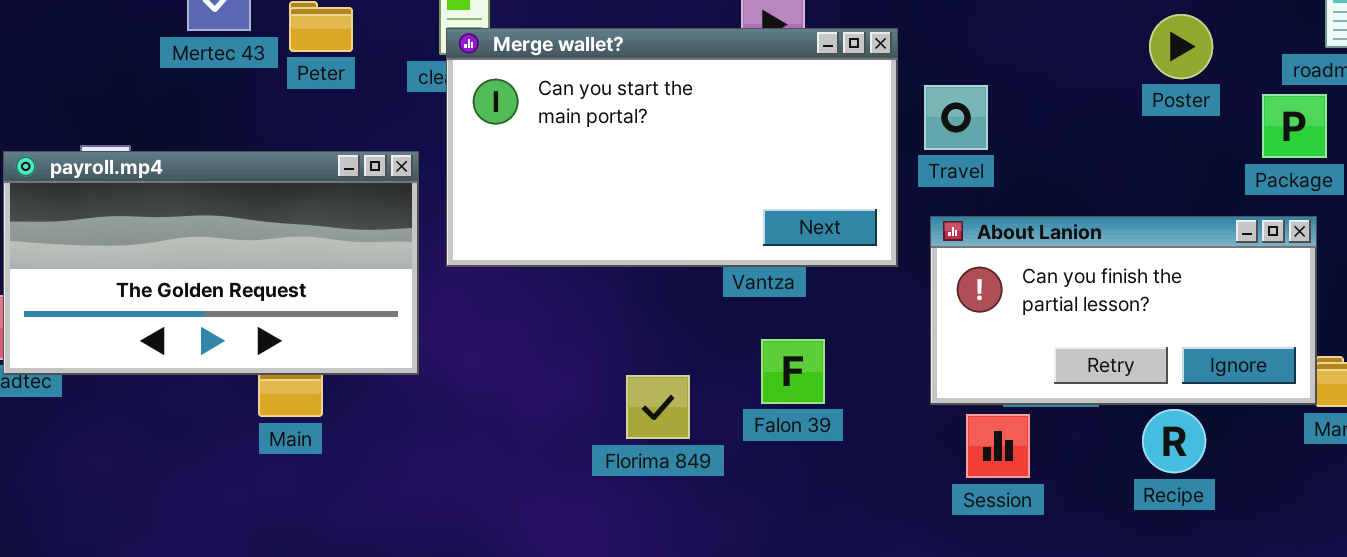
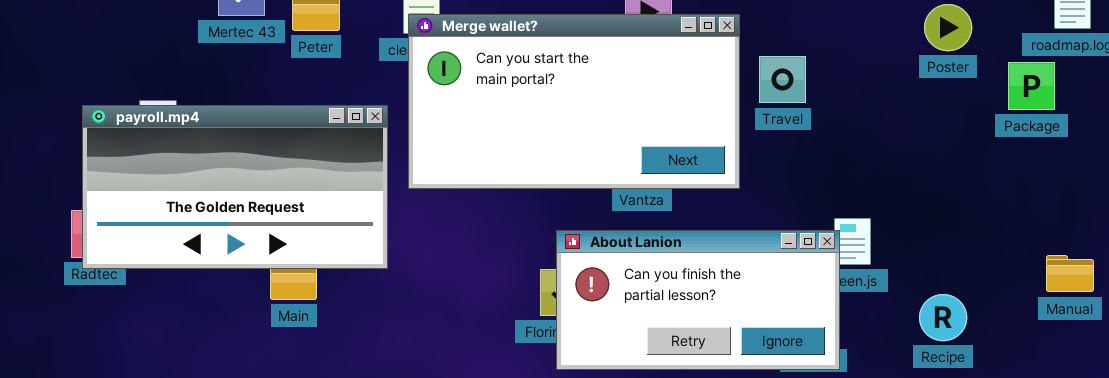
About Lanion: [930,216,1317,405] -> [556,230,840,370], moved

